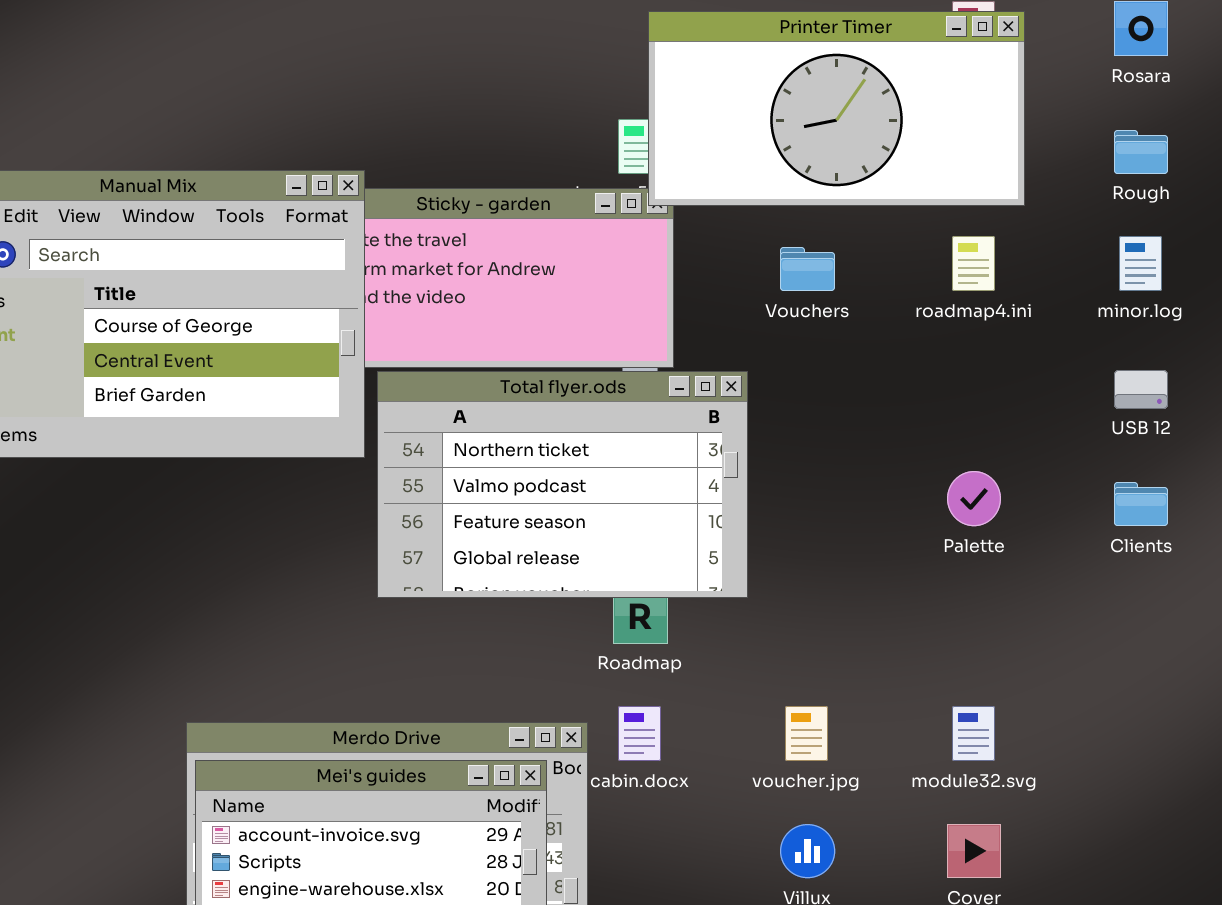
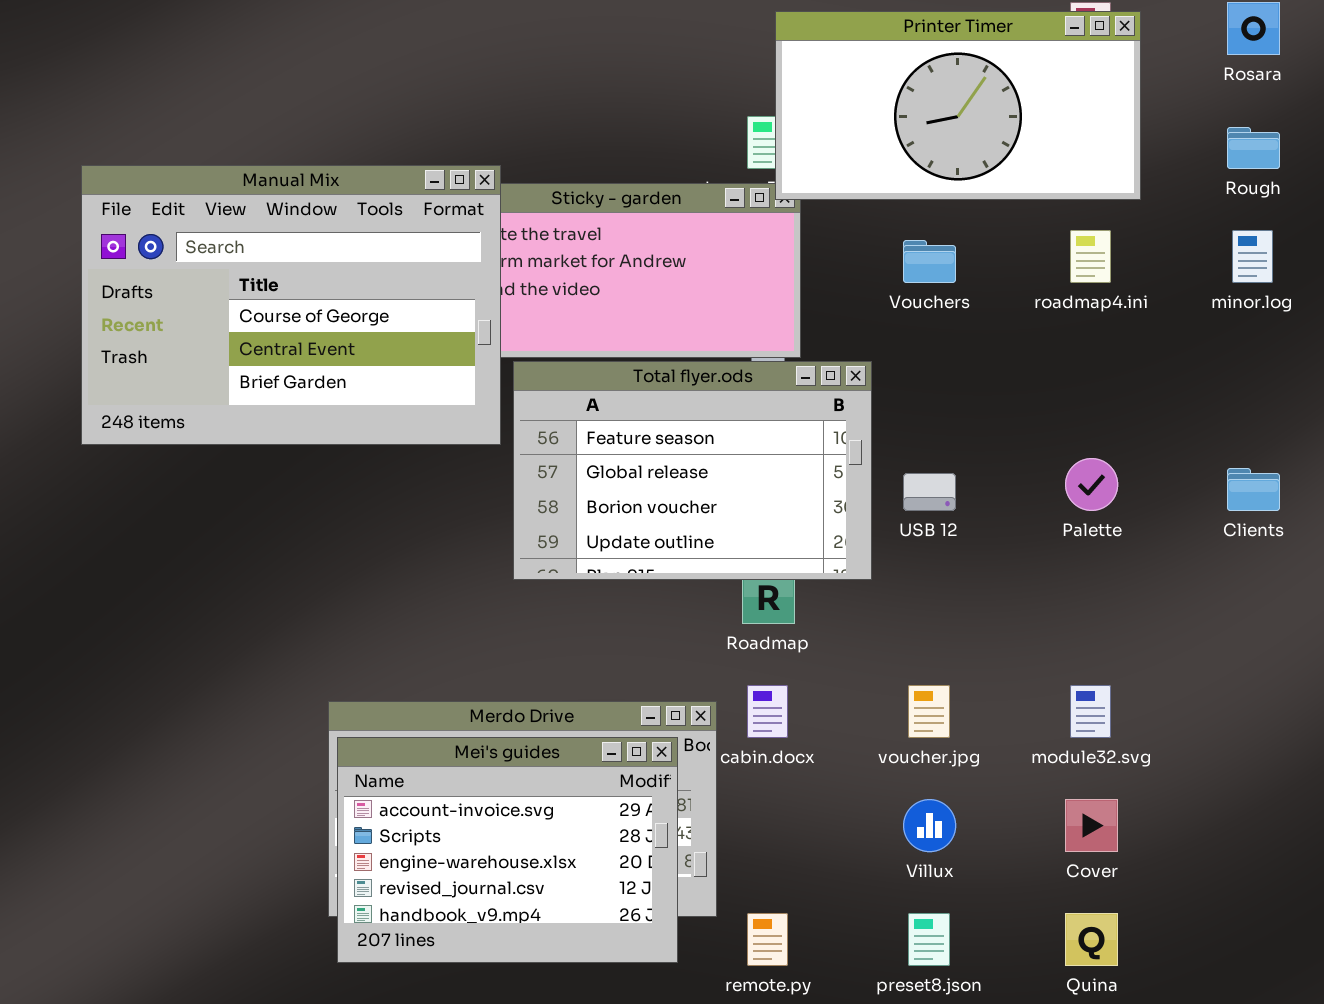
USB 12: [1114,370,1168,409] -> [903,473,956,511], moved
Total flyer.ods: [377,371,748,598] -> [513,361,872,580], scrolled down 2 rows

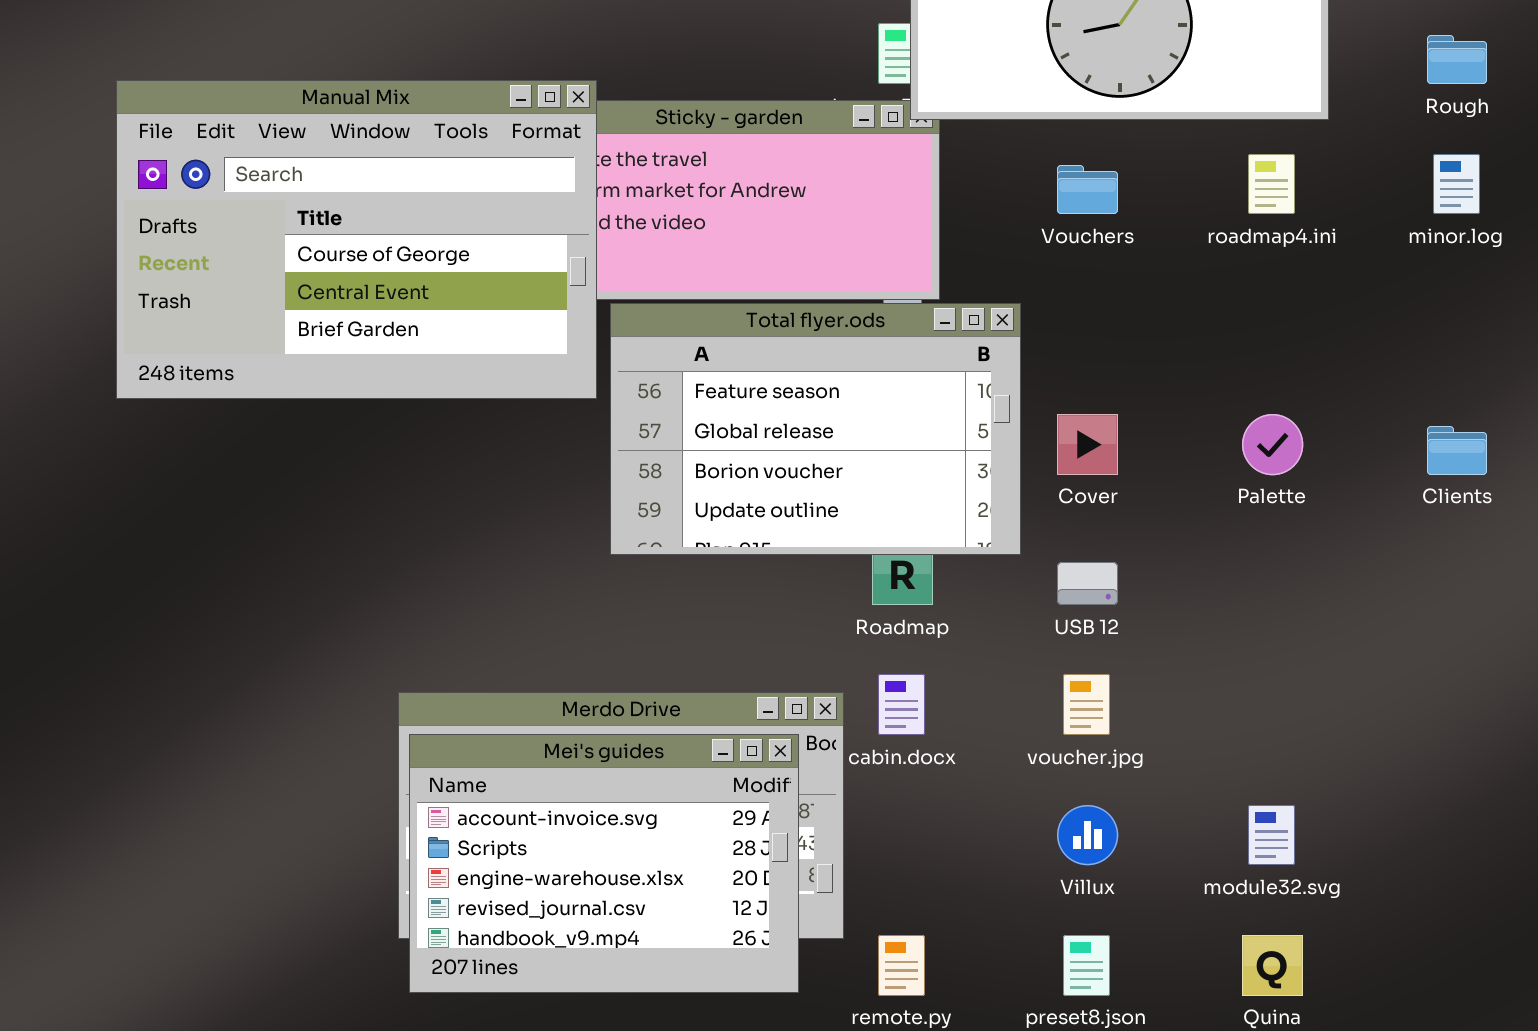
USB 12: [903,473,956,511] -> [1057,562,1118,605], moved
module32.svg: [1070,685,1111,738] -> [1248,805,1295,865], moved
Cover: [1065,799,1118,852] -> [1057,414,1118,475], moved

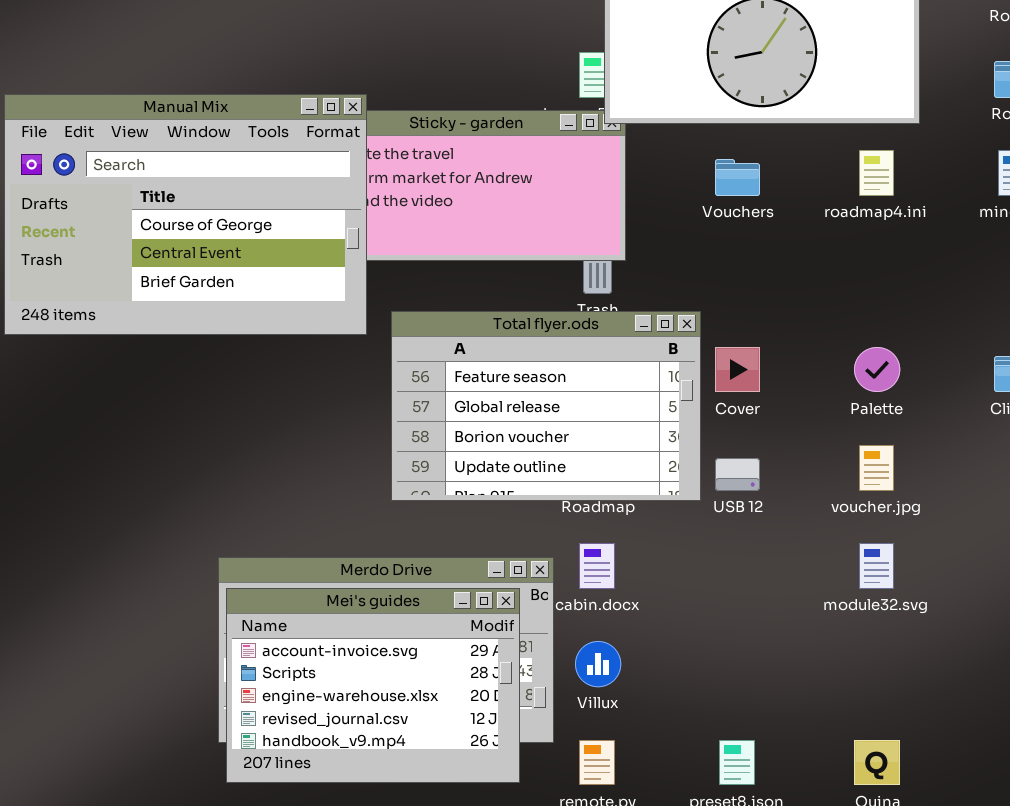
Total flyer.ods: [610,303,1021,555] -> [391,311,701,501], moved
voucher.jpg: [1063,674,1110,735] -> [859,445,894,491], moved
Villux: [1057,805,1118,865] -> [575,641,621,687], moved
module32.svg: [1248,805,1295,865] -> [859,543,894,589], moved

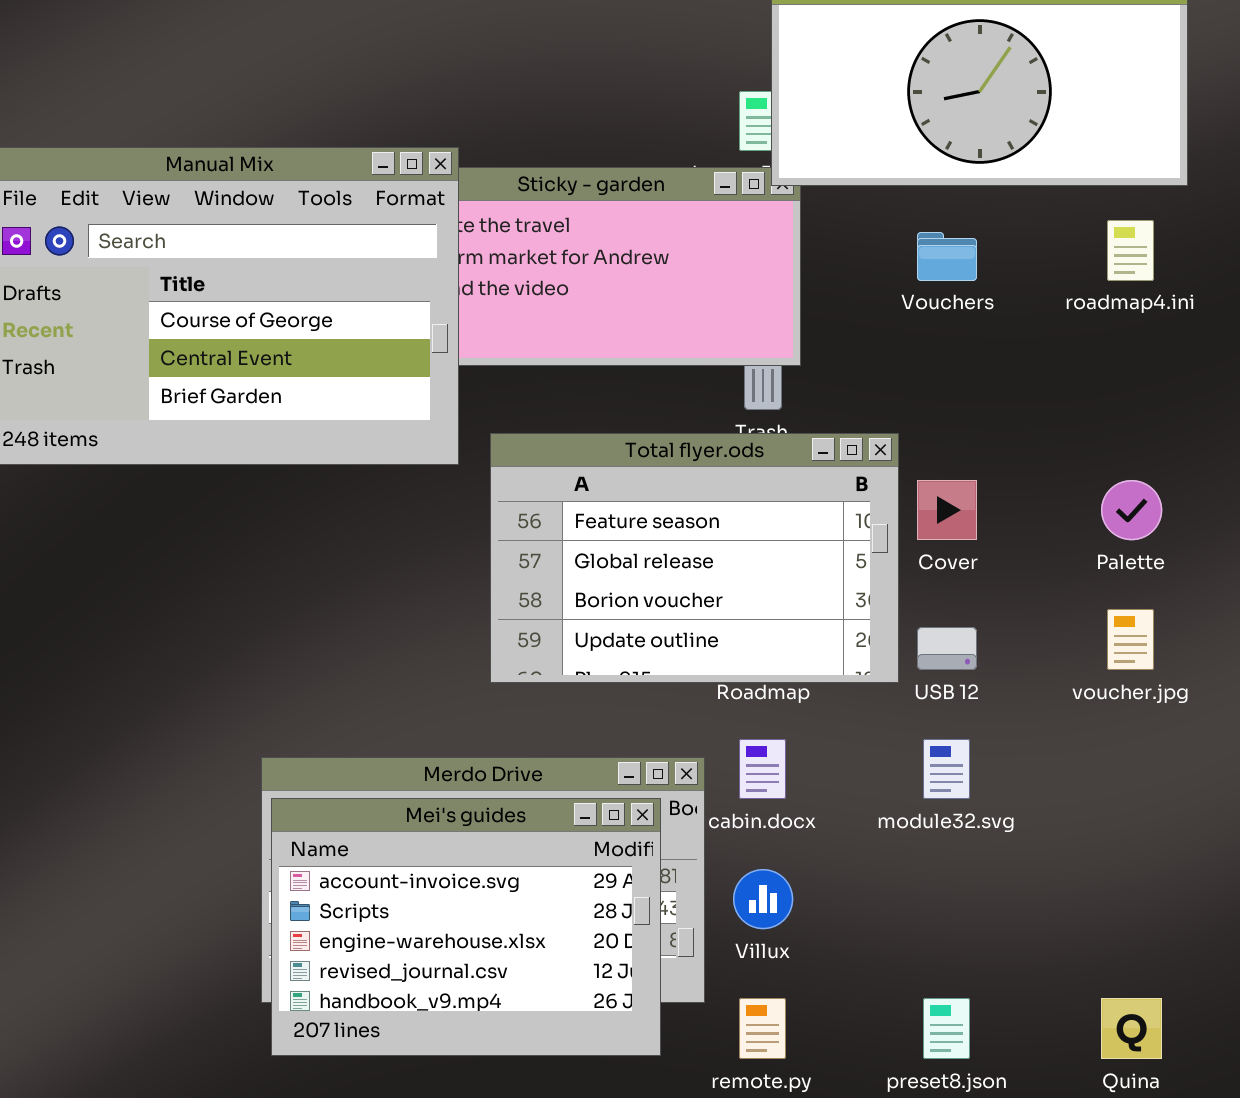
module32.svg: [859,543,894,589] -> [923,739,970,799], moved

